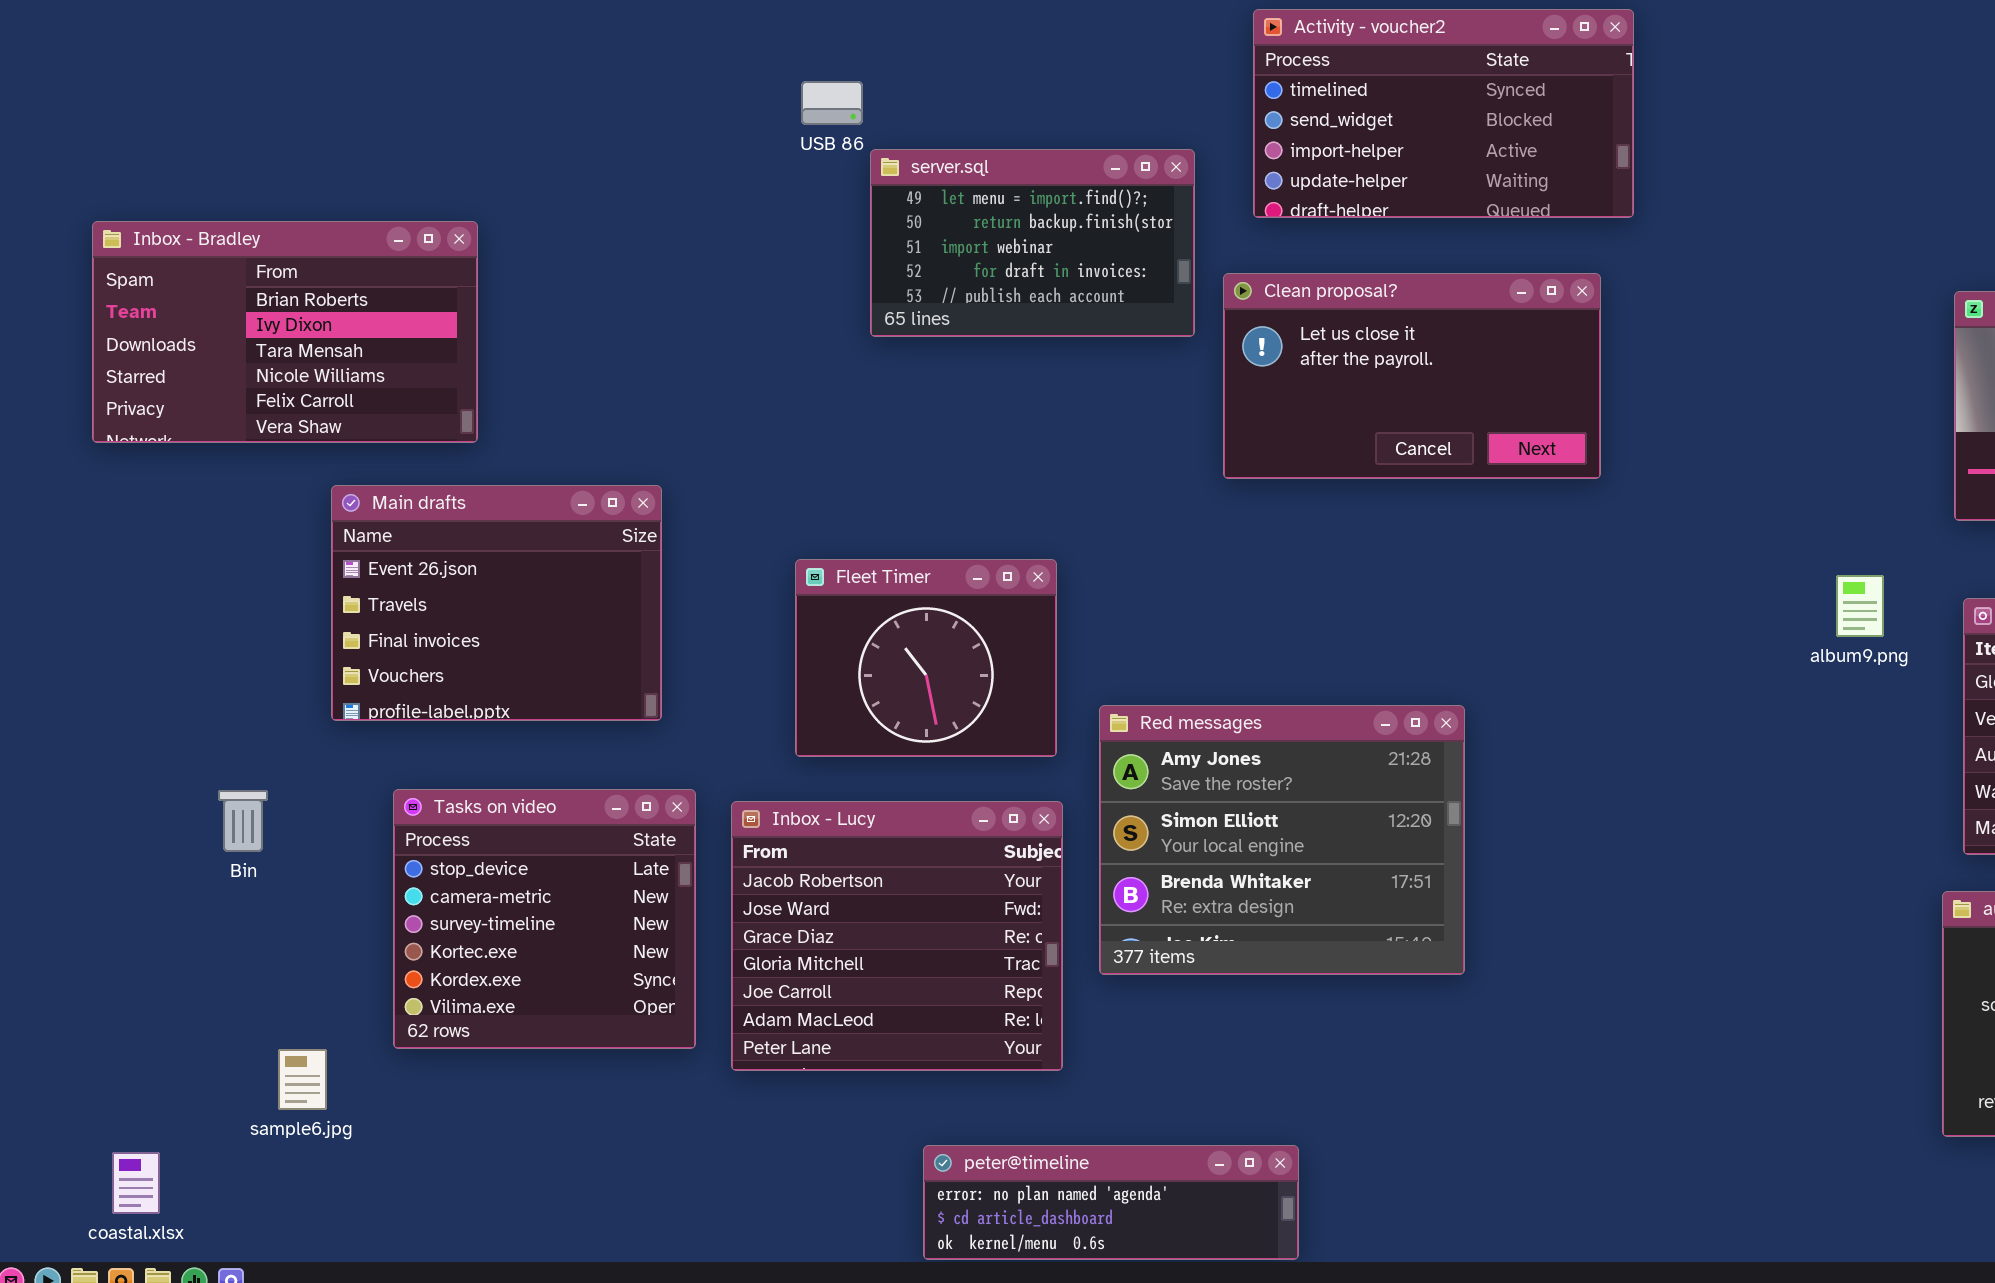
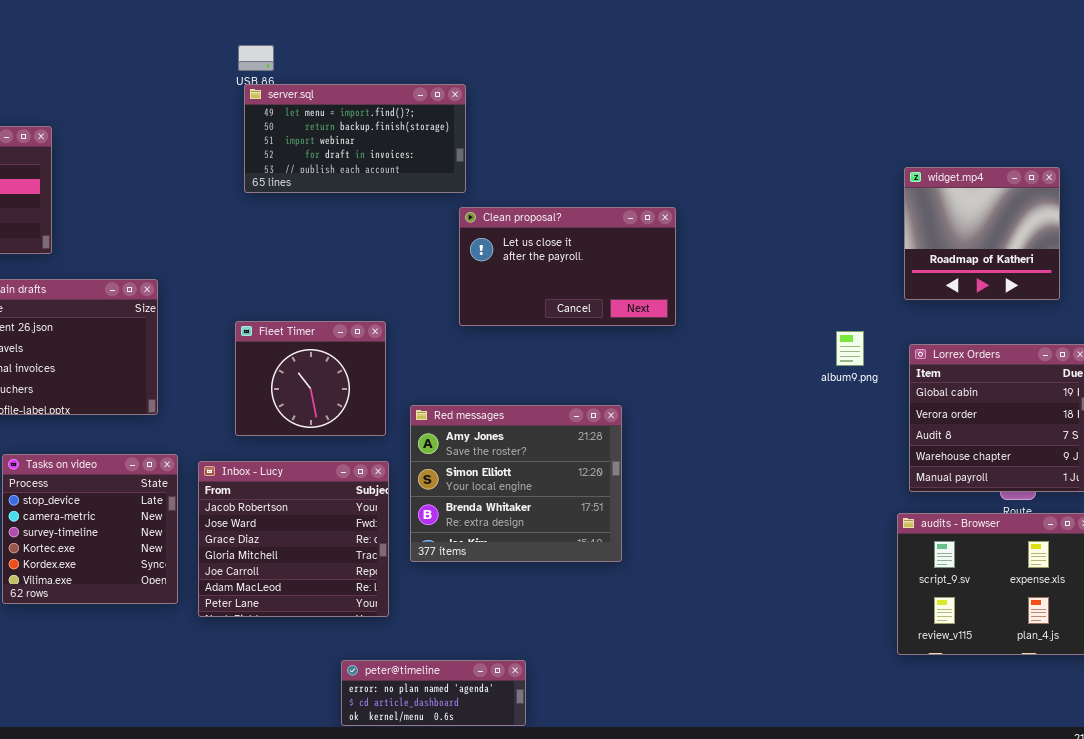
Activity - voucher2: [1253,9,1634,218] -> none, closed
server.sql: [870,149,1195,337] -> [244,84,466,193], resized
Clean proposal?: [1223,273,1601,479] -> [459,207,676,326], moved
peter@timeline: [923,1145,1299,1260] -> [341,660,526,726], resized

